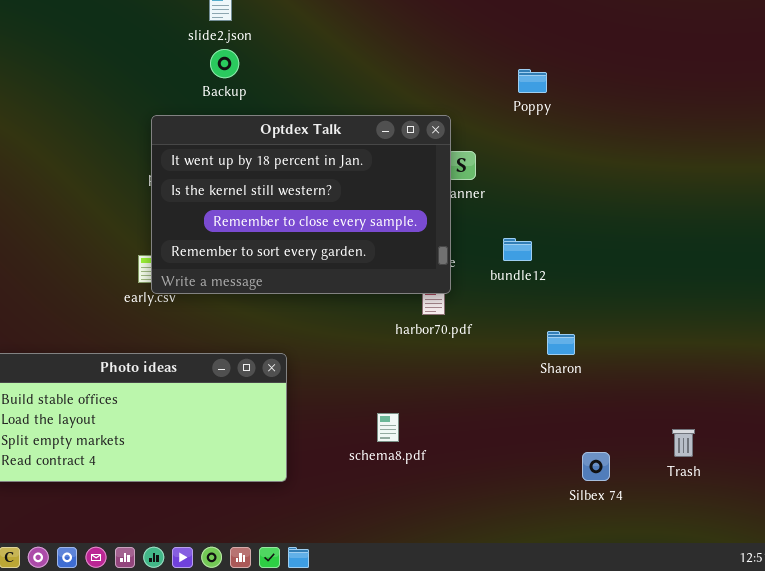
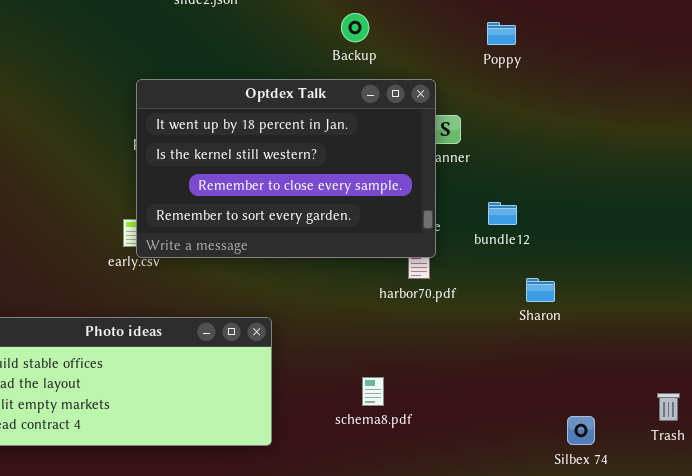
Backup: [210,49,239,78] -> [341,13,369,42], moved
Poppy: [518,69,547,93] -> [487,22,516,45], moved
Sharon: [547,331,575,355] -> [526,278,555,302], moved

